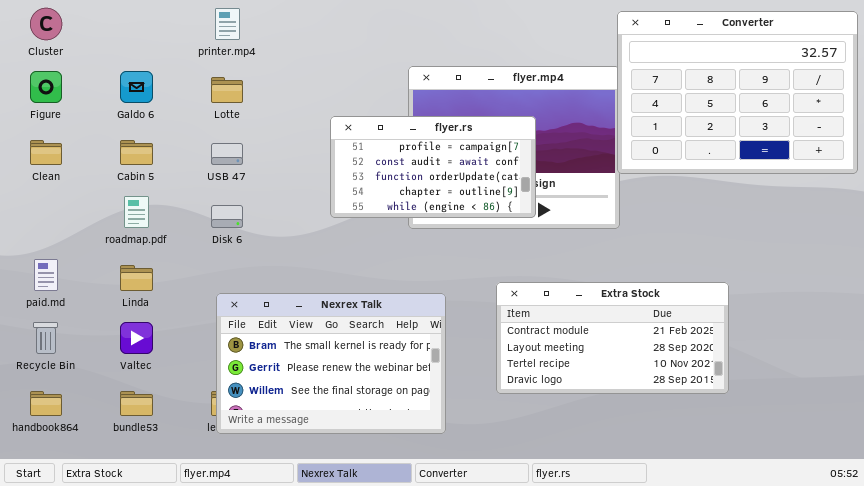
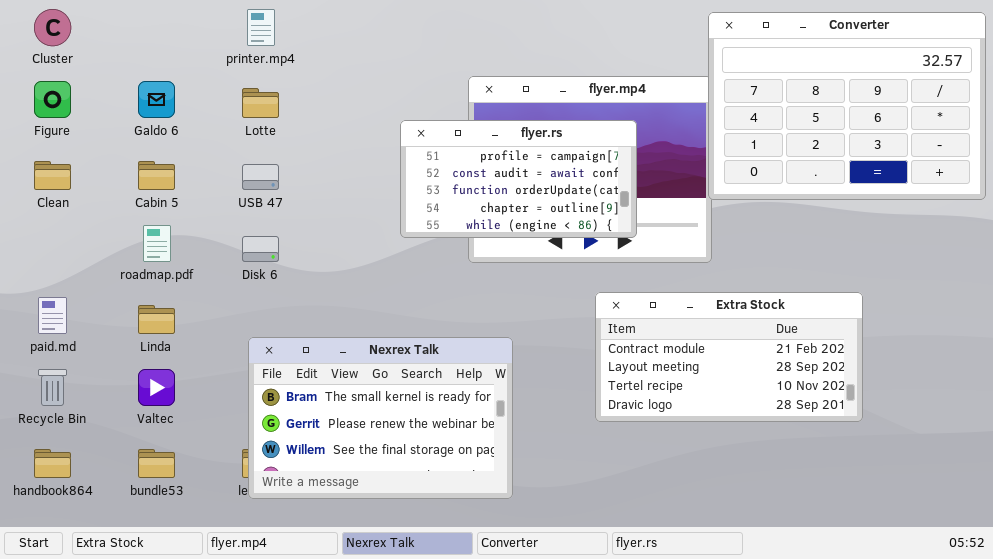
flyer.rs: [330,116,536,218] -> [400,120,637,238], moved
Extra Stock: [496,282,729,394] -> [595,292,863,422], moved

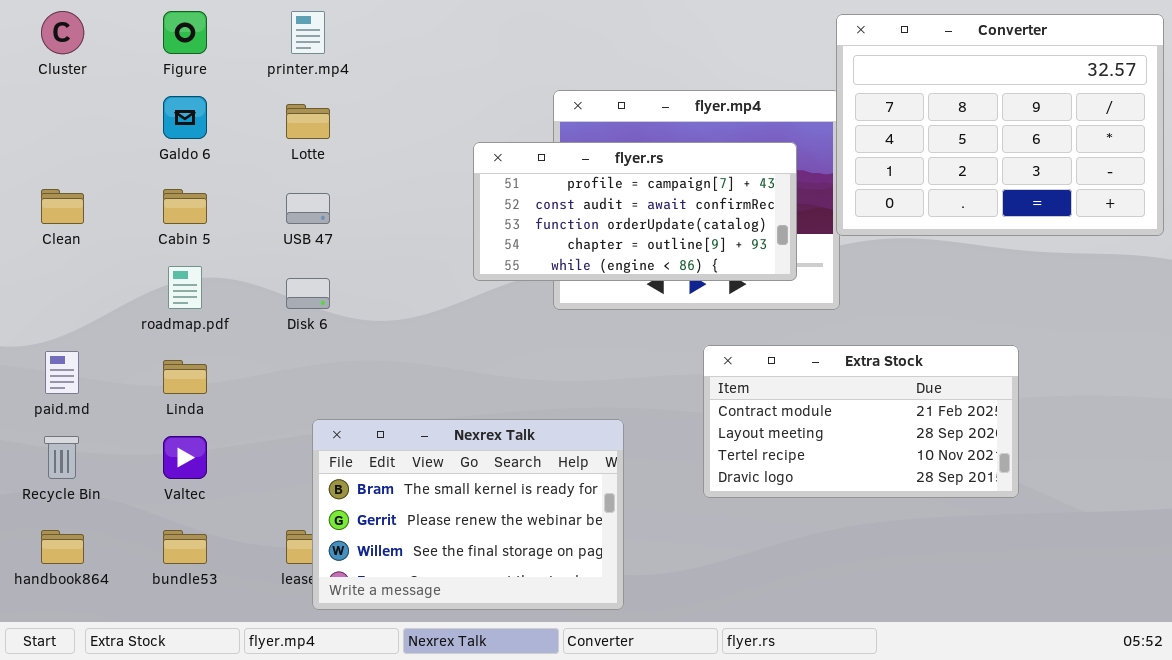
Figure: [34,81,71,118] -> [163,11,207,54], moved
flyer.rs: [400,120,637,238] -> [473,142,797,281], resized
Nexrex Talk: [248,337,513,499] -> [312,419,624,610], moved

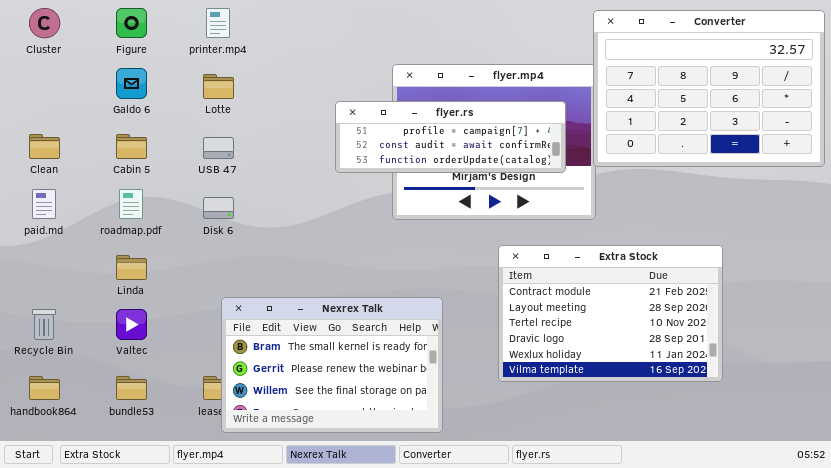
flyer.rs: [473,142,797,281] -> [335,101,566,173], resized
Extra Stock: [703,345,1019,498] -> [498,245,723,382], resized
paid.md: [45,351,79,394] -> [32,189,56,219], moved

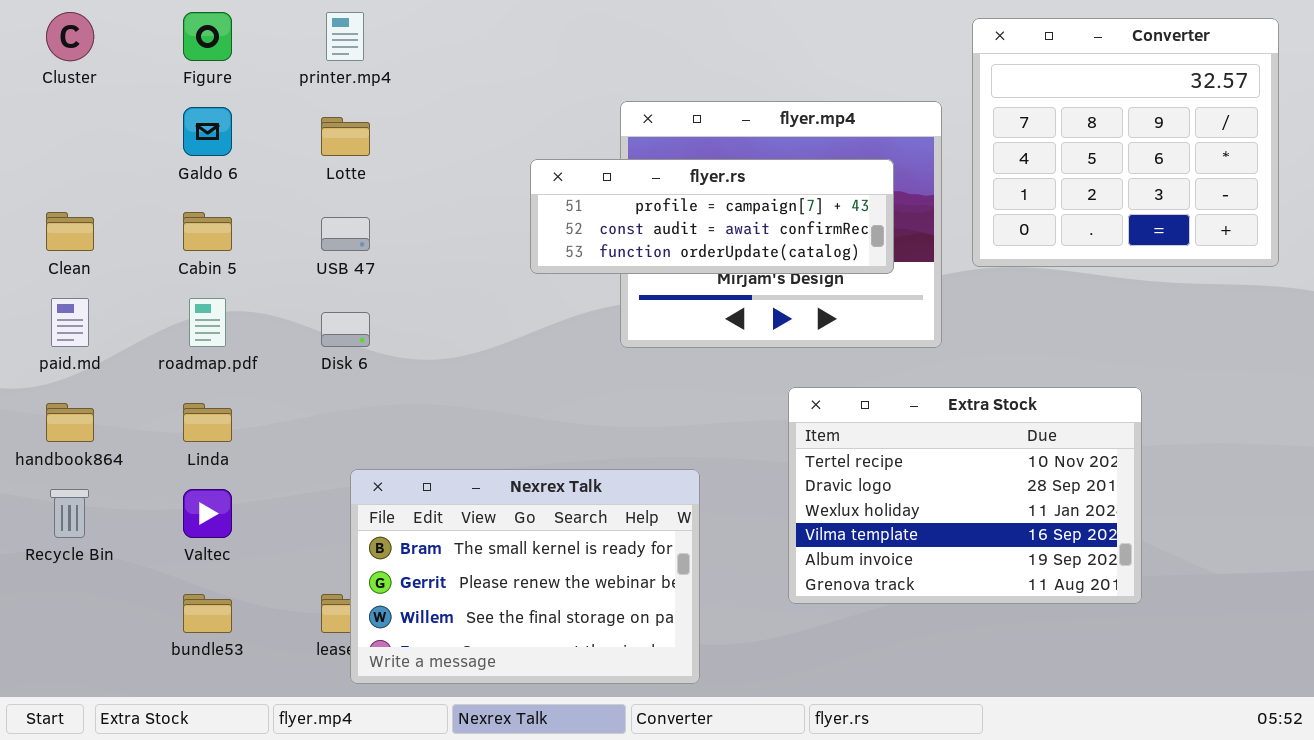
Converter: [593,10,825,167] -> [972,18,1279,267], moved, resized
Extra Stock: [498,245,723,382] -> [788,387,1142,604], scrolled down 2 rows
handbook864: [29,376,60,400] -> [46,403,94,442], moved

